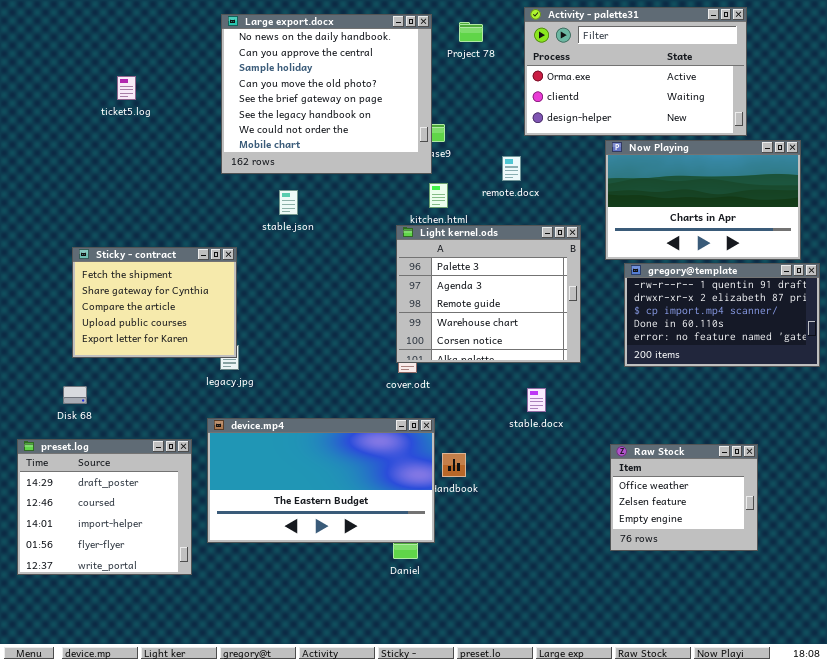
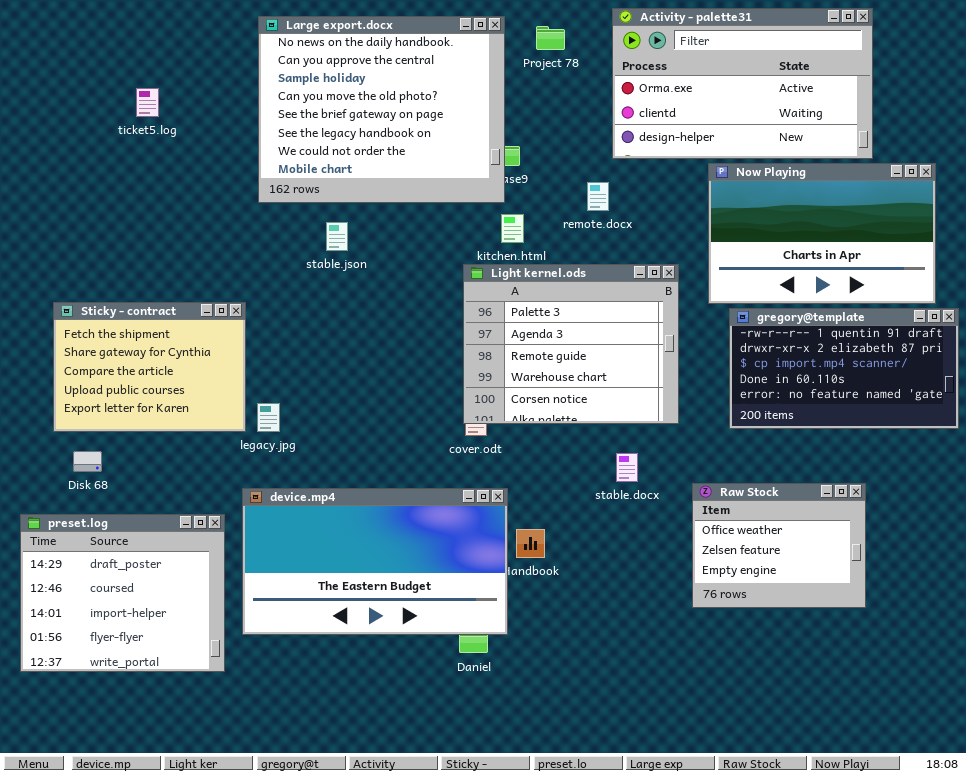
Sticky - contract: [72,247,237,358] -> [53,302,246,432], moved
Raw Stock: [610,444,758,551] -> [692,483,866,608], moved

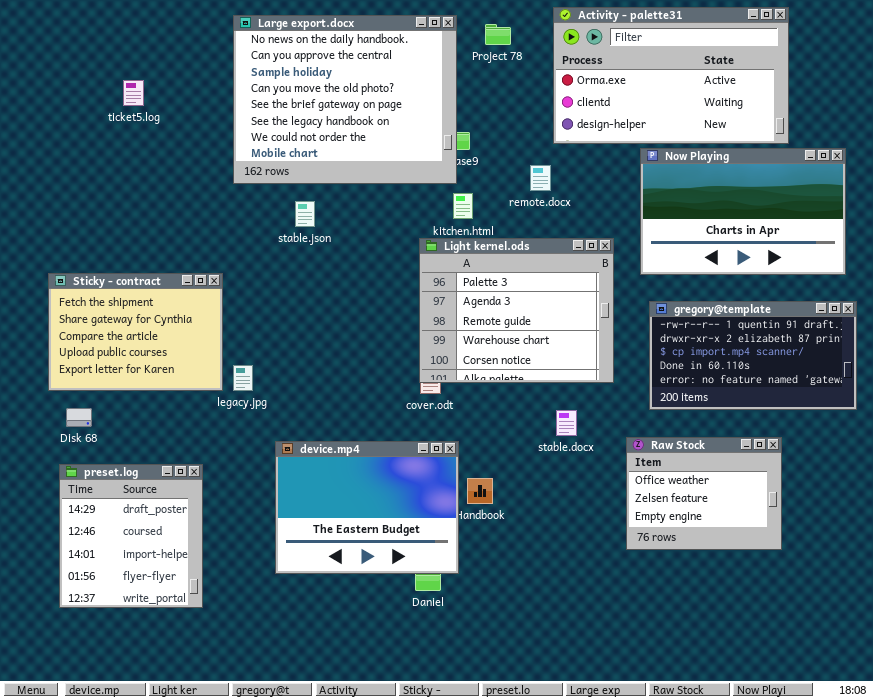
gregory@template: [729,308,959,429] -> [649,301,857,410], moved
device.mp4: [242,488,508,635] -> [275,441,459,574], resized
preset.log: [20,514,225,672] -> [59,464,203,608], resized

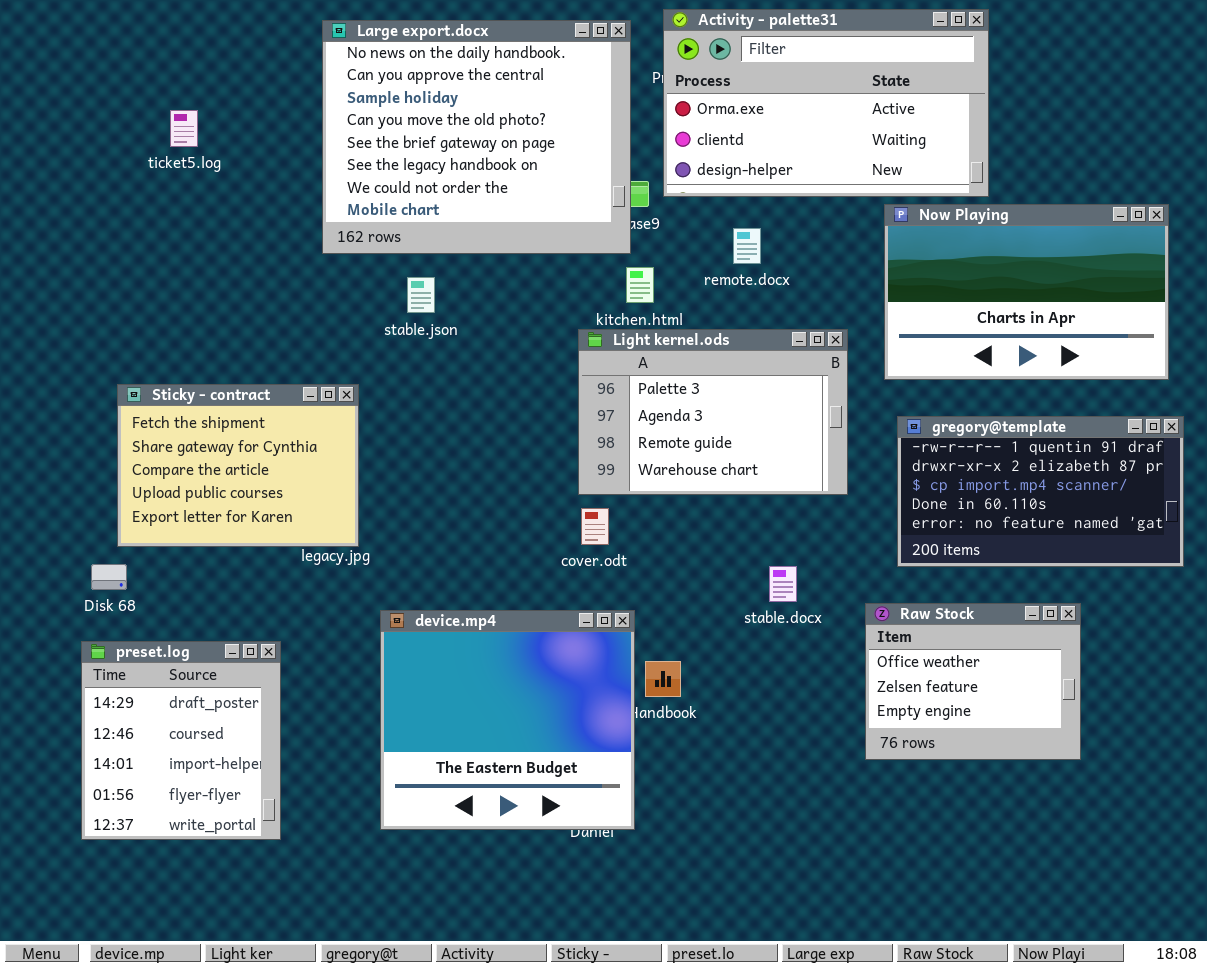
Activity - palette31: [553,7,789,144] -> [663,9,989,197], moved
Light kernel.ods: [419,238,614,383] -> [578,329,848,495], resized
Sticky - contract: [48,273,223,391] -> [117,384,359,547], moved
device.mp4: [275,441,459,574] -> [380,610,635,830], resized

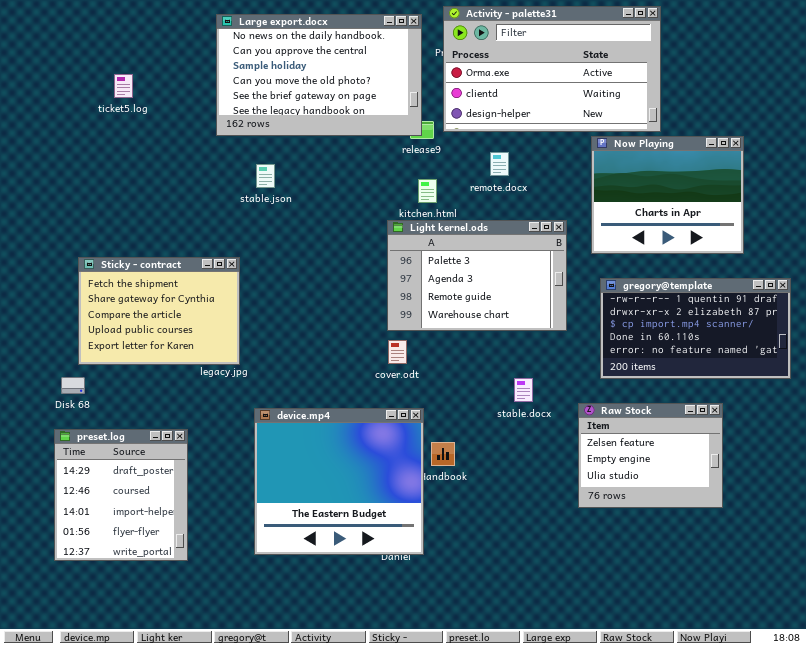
Large export.docx: [322,20,631,254] -> [216,14,422,136], resized
Now Playing: [884,204,1169,380] -> [591,136,744,254], resized
stable.json: [407,277,435,313] -> [256,164,275,188], moved
Raw Stock: [865,603,1081,760] -> [578,403,723,508], scrolled down 1 row

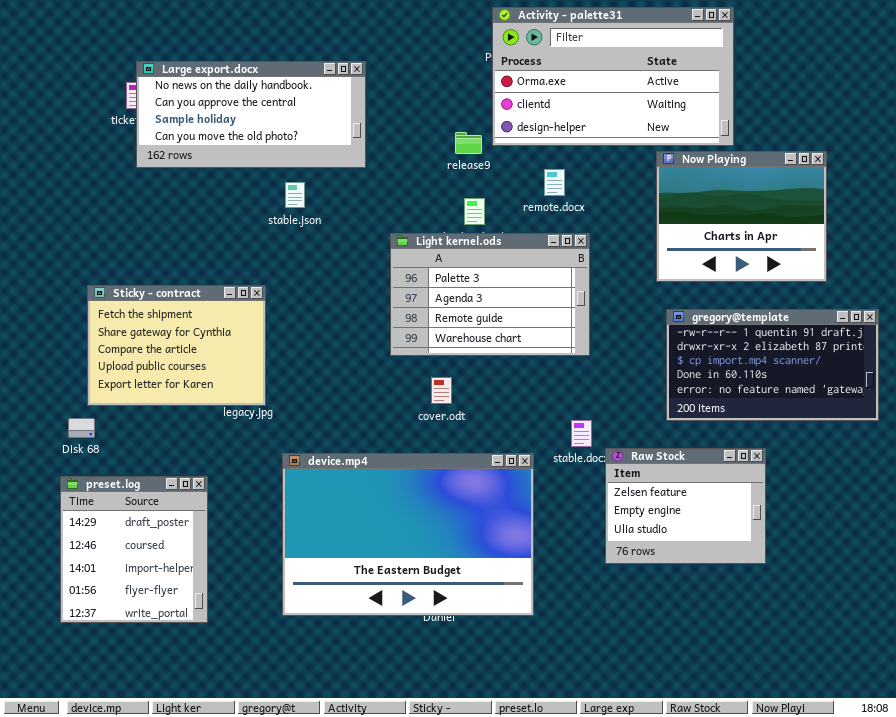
Large export.docx: [216,14,422,136] -> [136,61,366,168], moved, resized
Light kernel.ods: [387,220,567,331] -> [390,233,590,356], moved
Raw Stock: [578,403,723,508] -> [605,448,766,564], moved
device.mp4: [254,408,424,555] -> [282,453,534,616], resized

